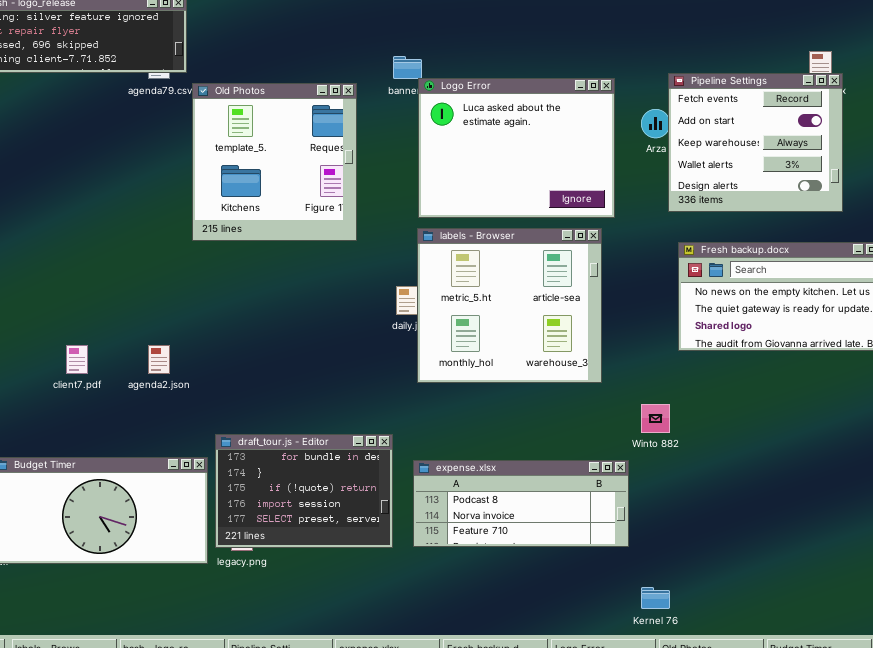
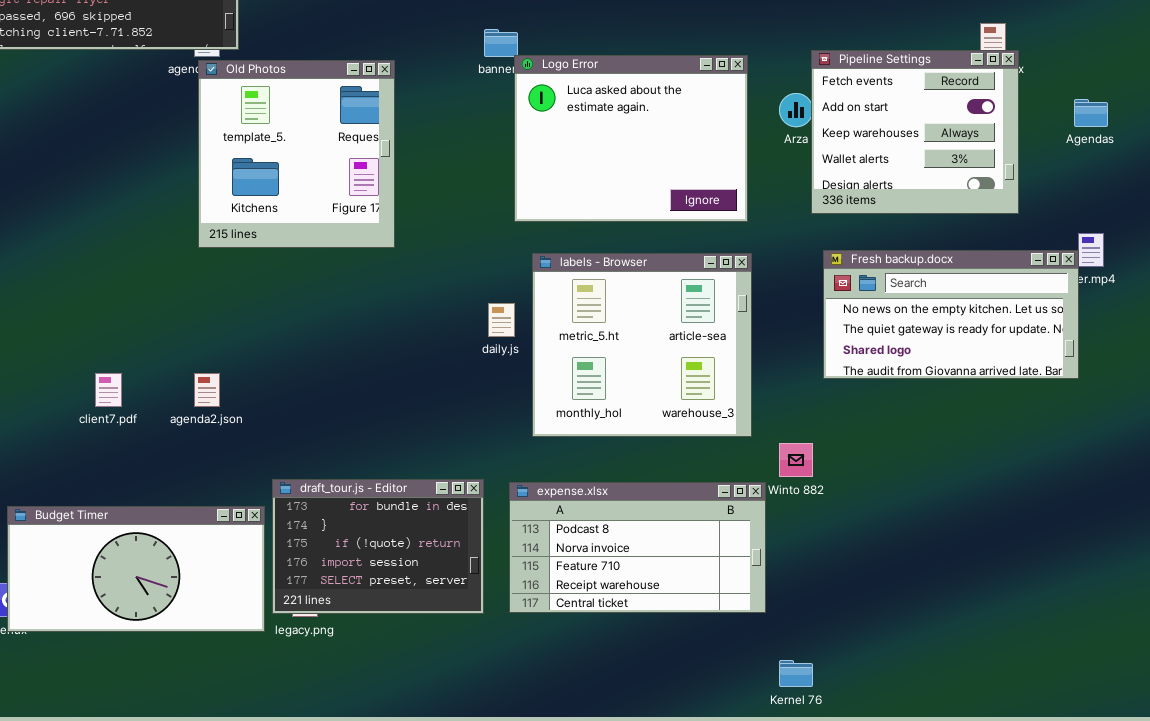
Old Photos: [192,83,357,241] -> [198,60,395,248], moved
labels - Browser: [417,228,602,383] -> [532,253,752,437], moved
expense.xlsx: [413,460,629,547] -> [509,482,766,613], resized

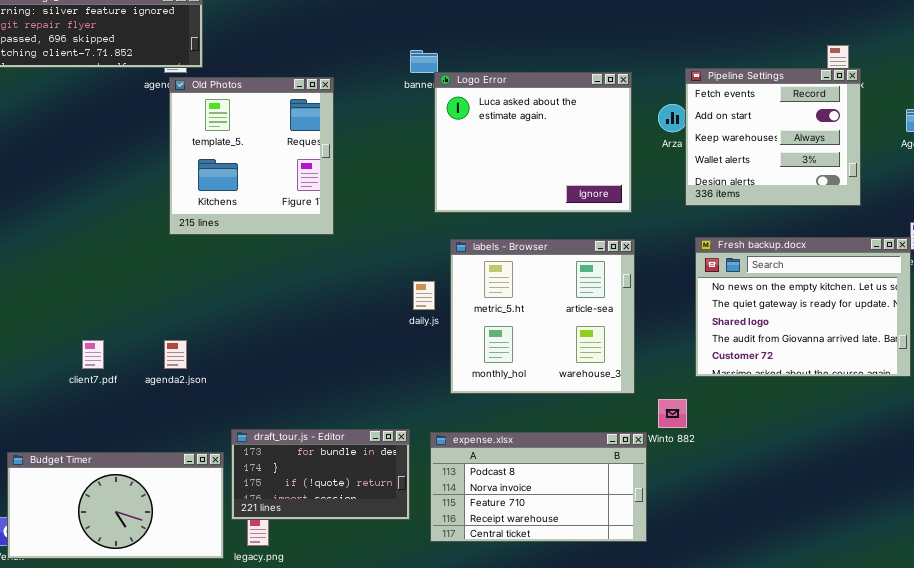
Fresh backup.docx: [823,250,1079,379] -> [695,237,911,377], resized
draft_tour.js - Editor: [272,479,484,614] -> [231,429,410,520], resized

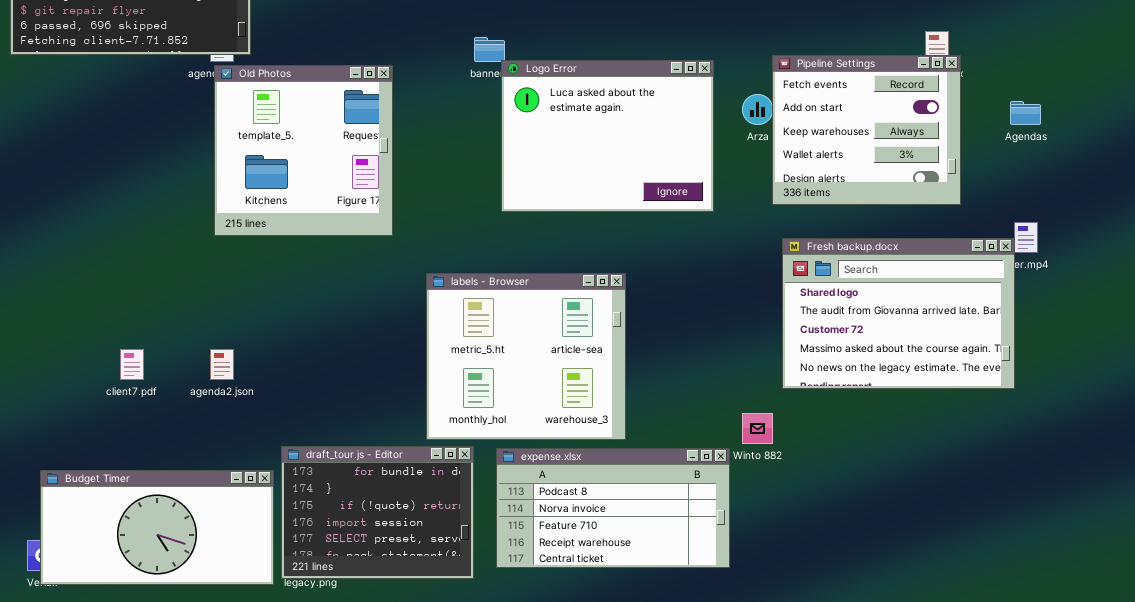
Fresh backup.docx: [695,237,911,377] -> [782,238,1015,389], scrolled down 2 rows
labels - Browser: [450,239,635,394] -> [426,273,626,440], moved
draft_tour.js - Editor: [231,429,410,520] -> [281,446,474,579], resized

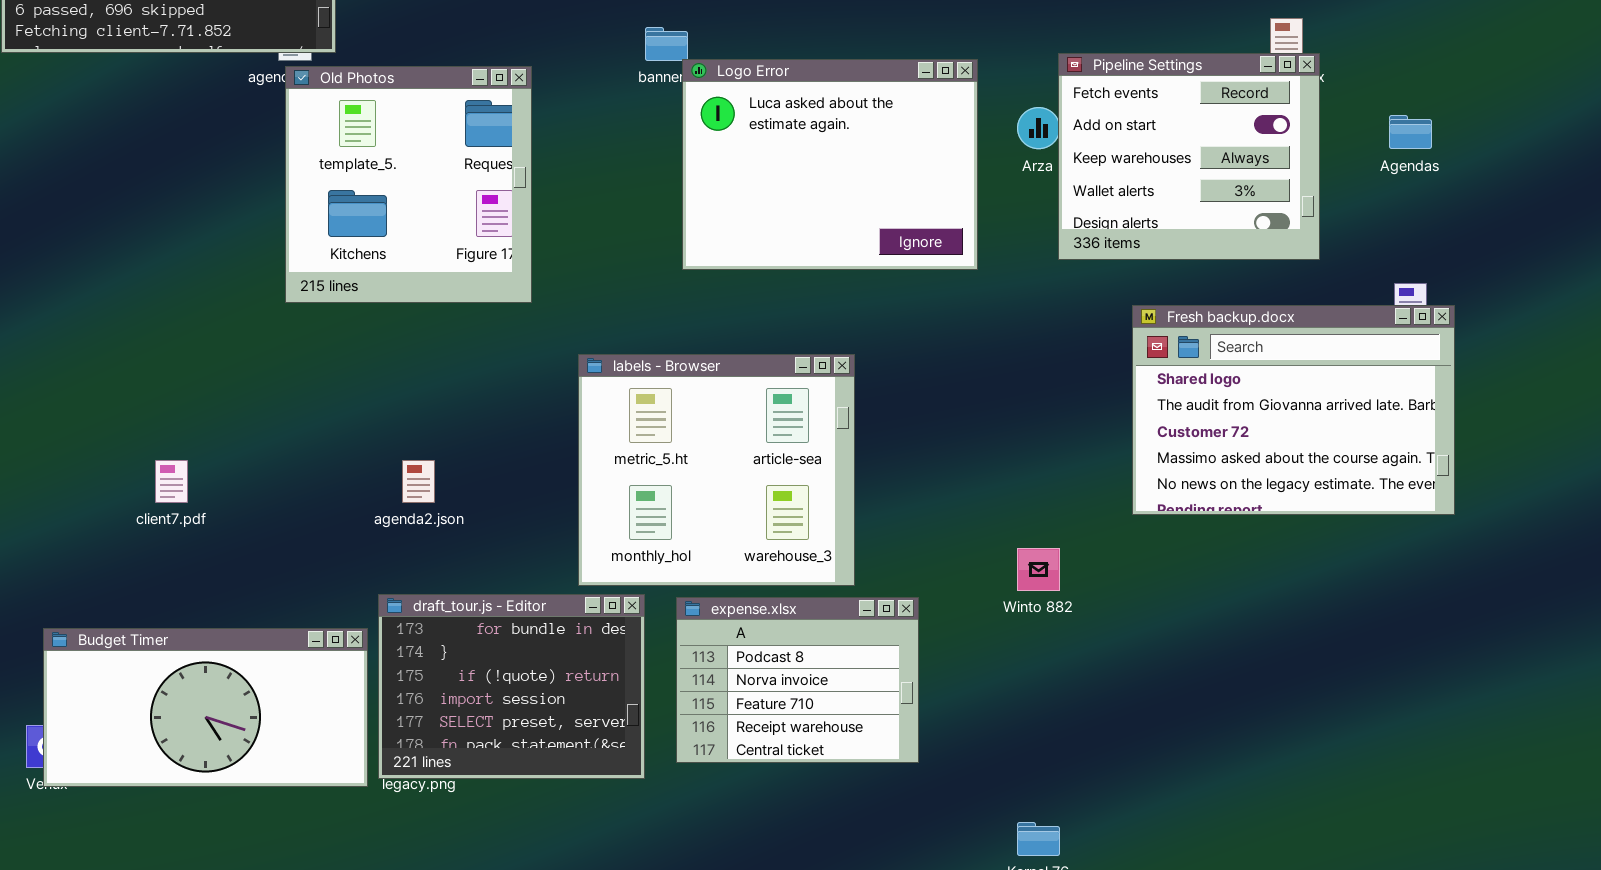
Fresh backup.docx: [782,238,1015,389] -> [1132,305,1455,515], moved
agenda2.json: [210,349,234,380] -> [402,460,435,503], moved
expense.xlsx: [496,448,730,568] -> [676,597,919,763], resized

